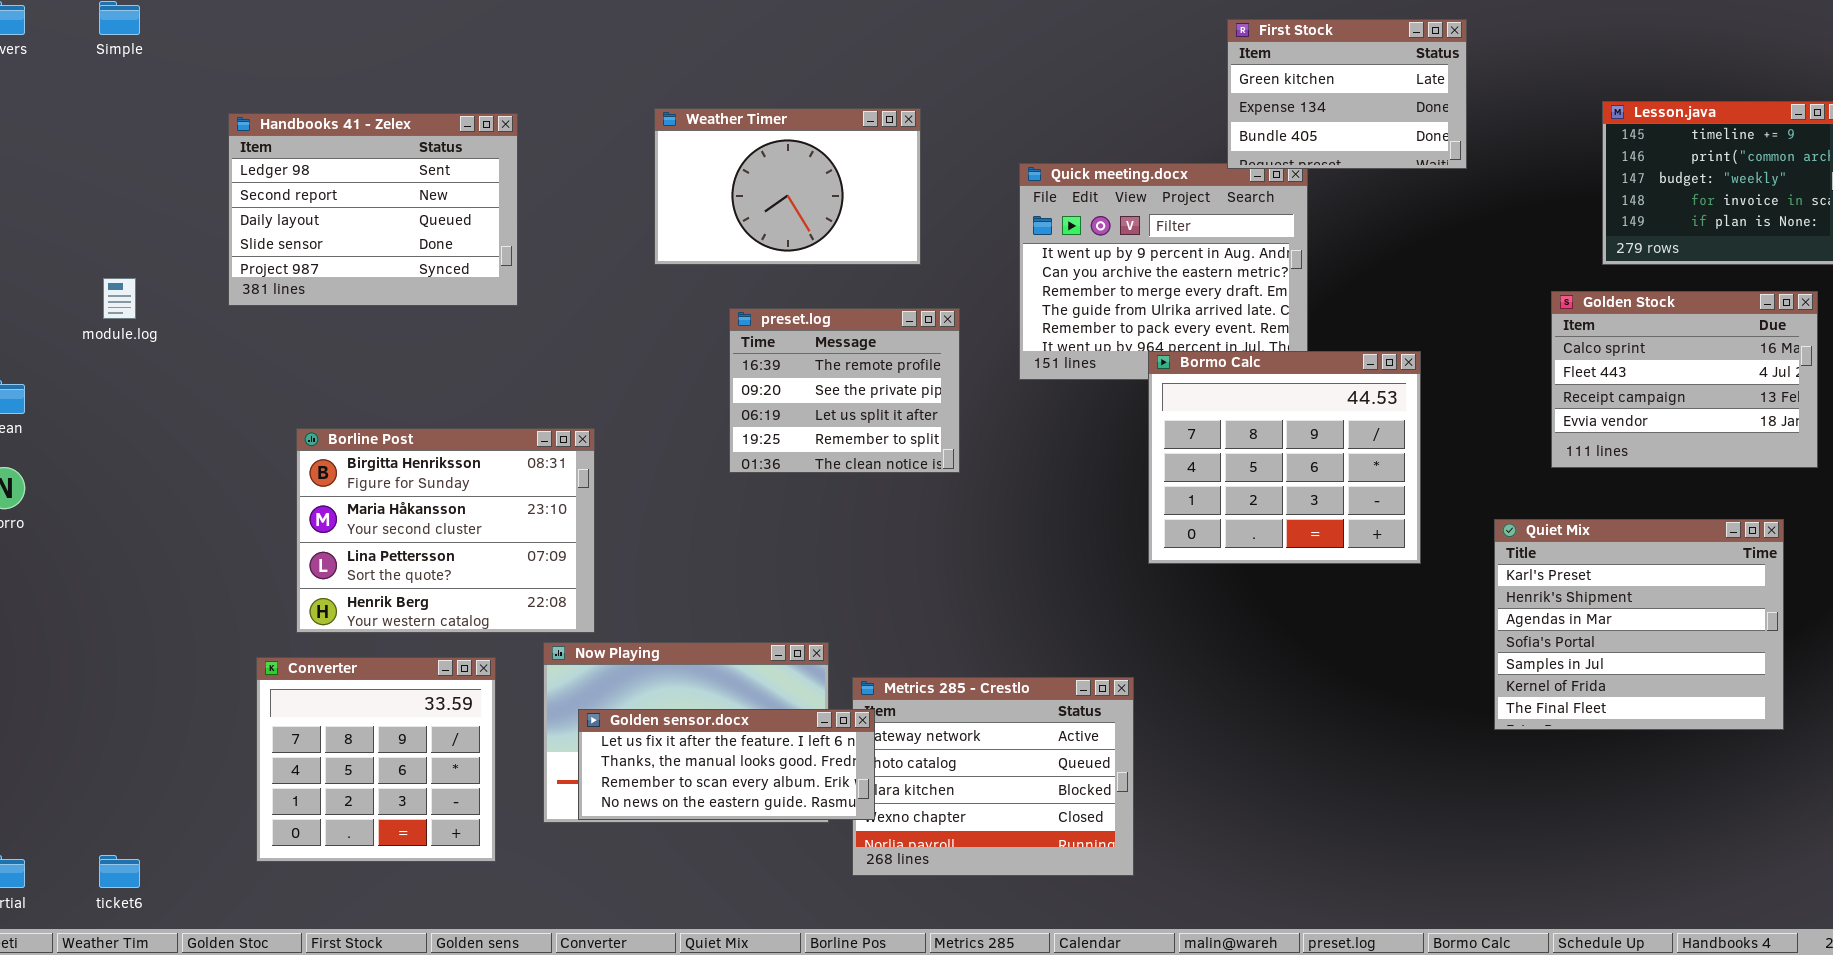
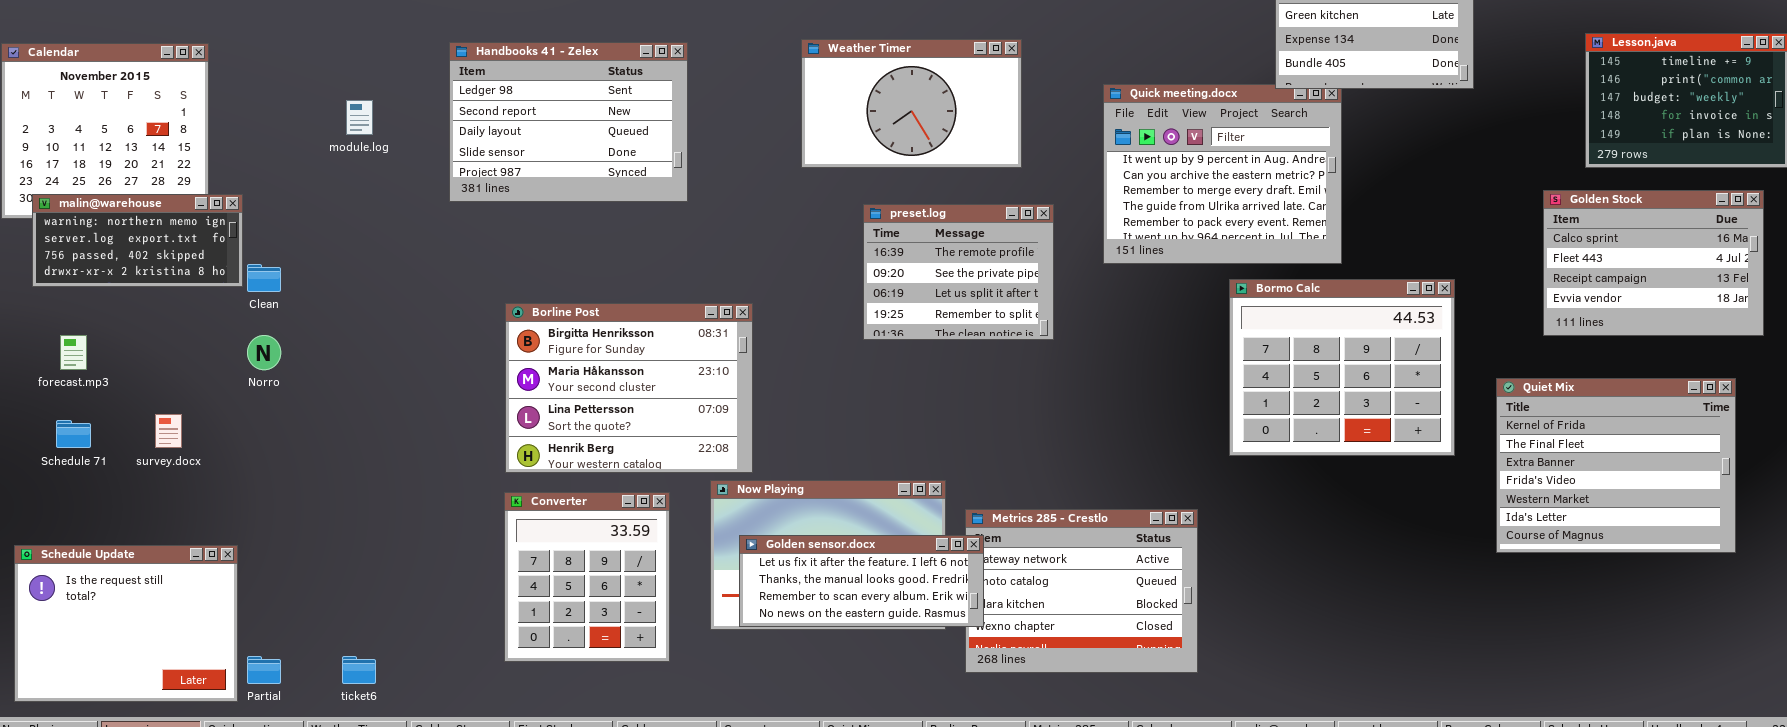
module.log: [103,278,136,319] -> [346,100,373,135], moved
Bormo Calc: [1148,351,1421,564] -> [1229,279,1455,456], moved
Quiet Mix: [1494,519,1784,730] -> [1496,378,1736,553], scrolled down 5 rows
Converter: [256,657,496,862] -> [504,492,670,662], resized

